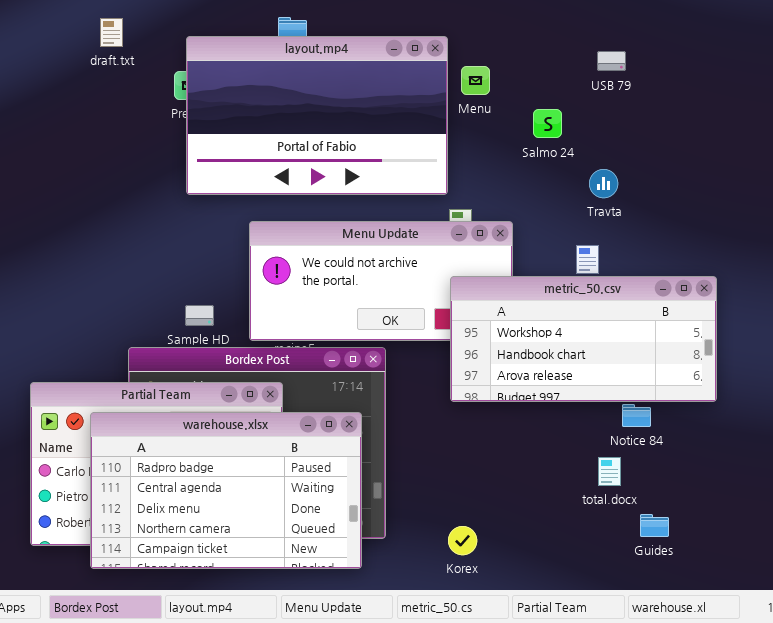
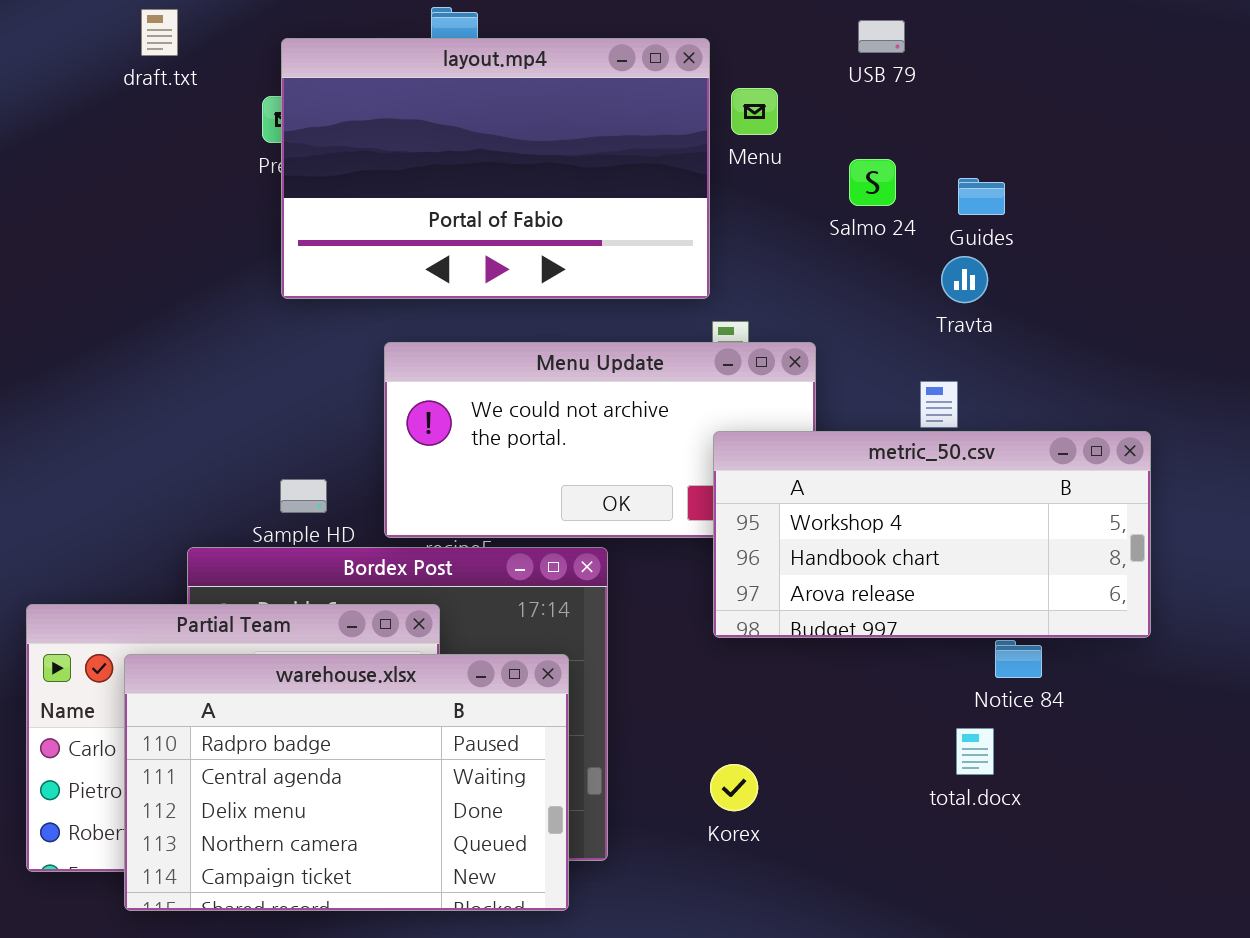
USB 79: [597,51,626,71] -> [858,20,905,53], moved
Guides: [640,514,669,537] -> [958,178,1005,215], moved
Korex: [448,526,477,555] -> [710,764,758,811], moved

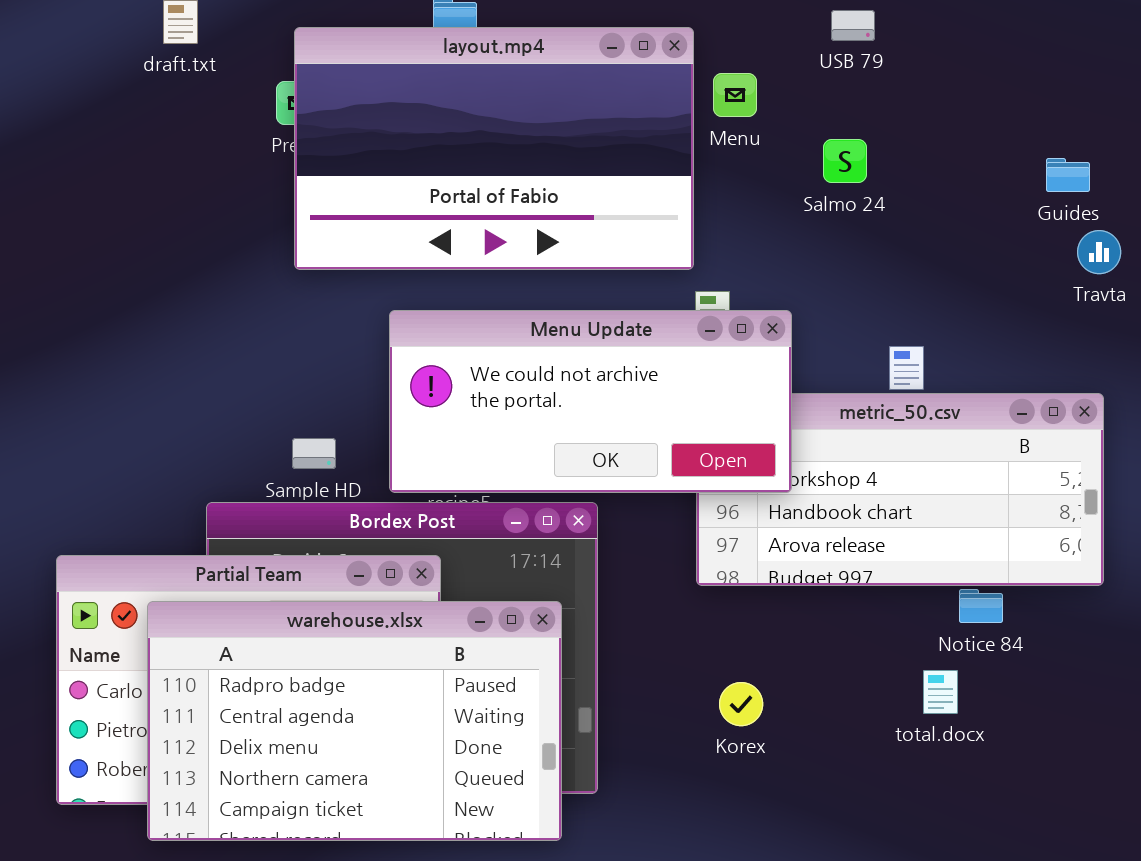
Guides: [958,178,1005,215] -> [1046,158,1090,192], moved
Travta: [941,256,988,303] -> [1077,230,1121,274], moved
Menu Update: [384,342,816,538] -> [389,310,792,493], raised
Korex: [710,764,758,811] -> [719,682,763,726], moved

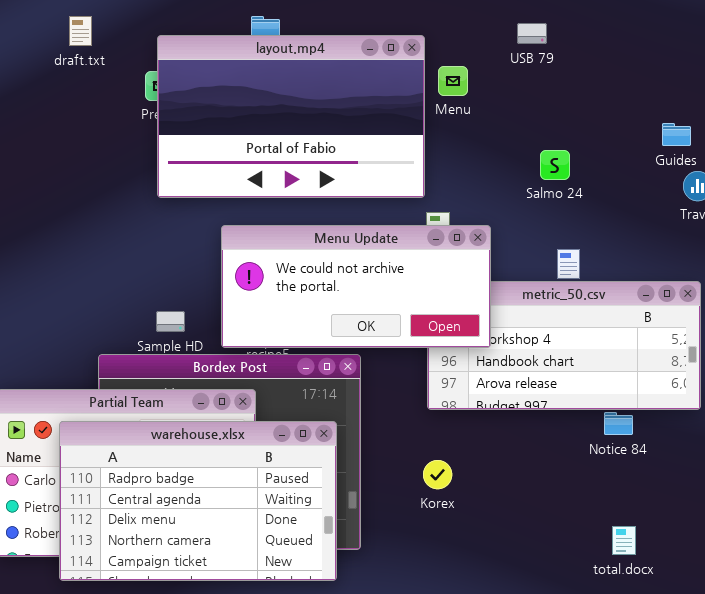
Salmo 24: [823,139,867,183] -> [540,150,570,180], moved
total.docx: [923,670,958,714] -> [612,526,636,555], moved
Korex: [719,682,763,726] -> [423,460,452,489], moved

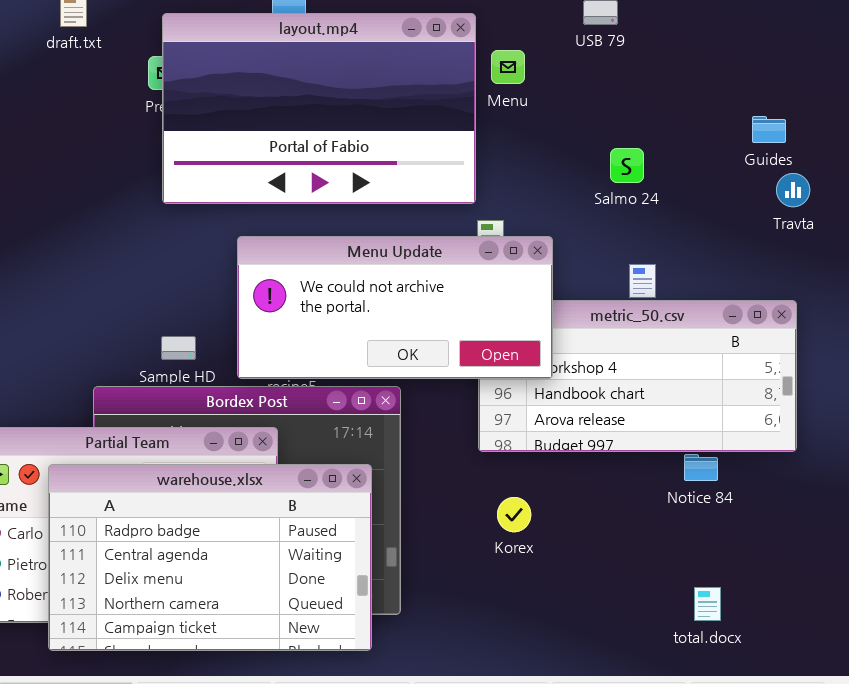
Korex: [423,460,452,489] -> [497,497,531,532], moved

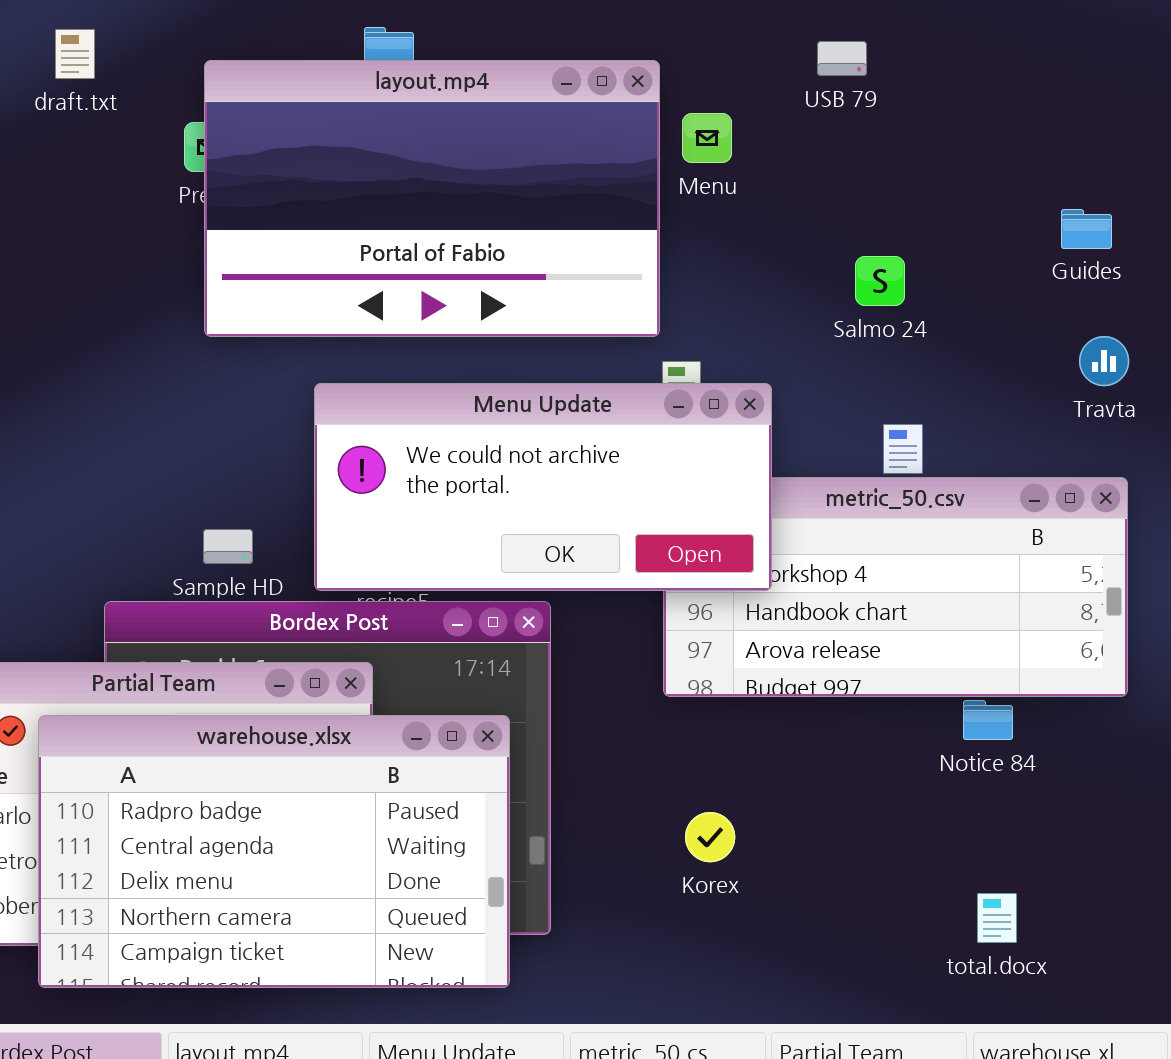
Travta: [776,173,810,207] -> [1079,336,1129,386], moved
Korex: [497,497,531,532] -> [685,812,735,862], moved

